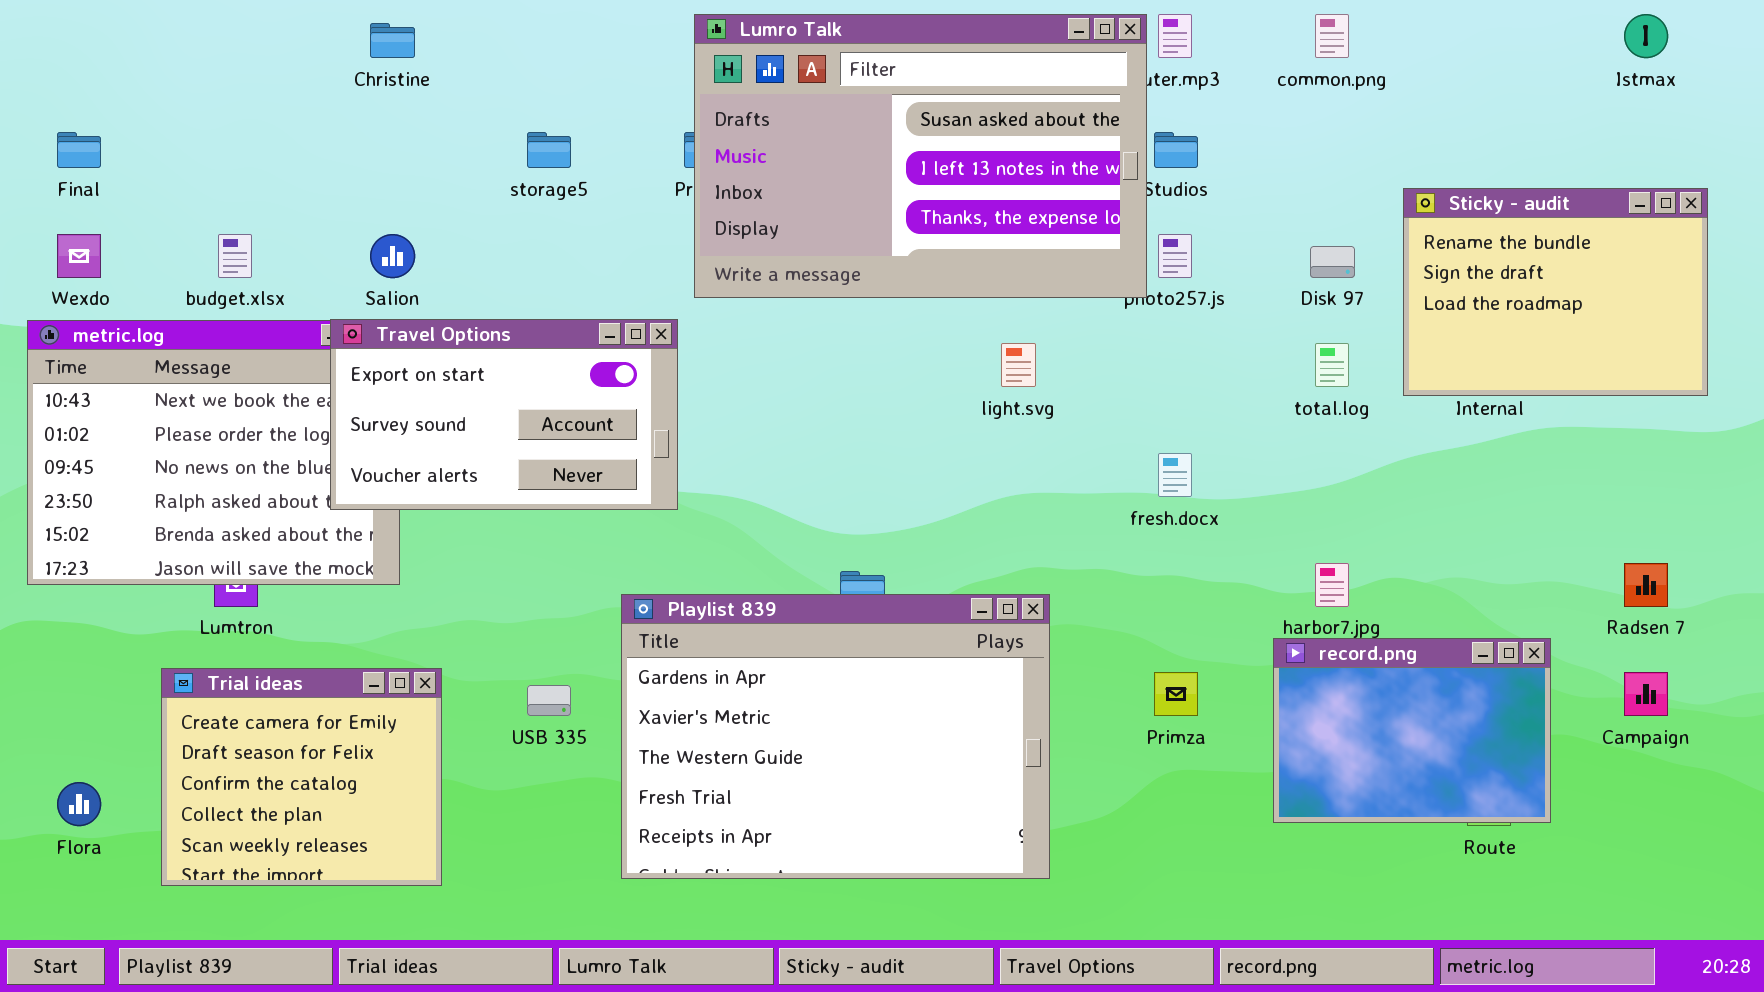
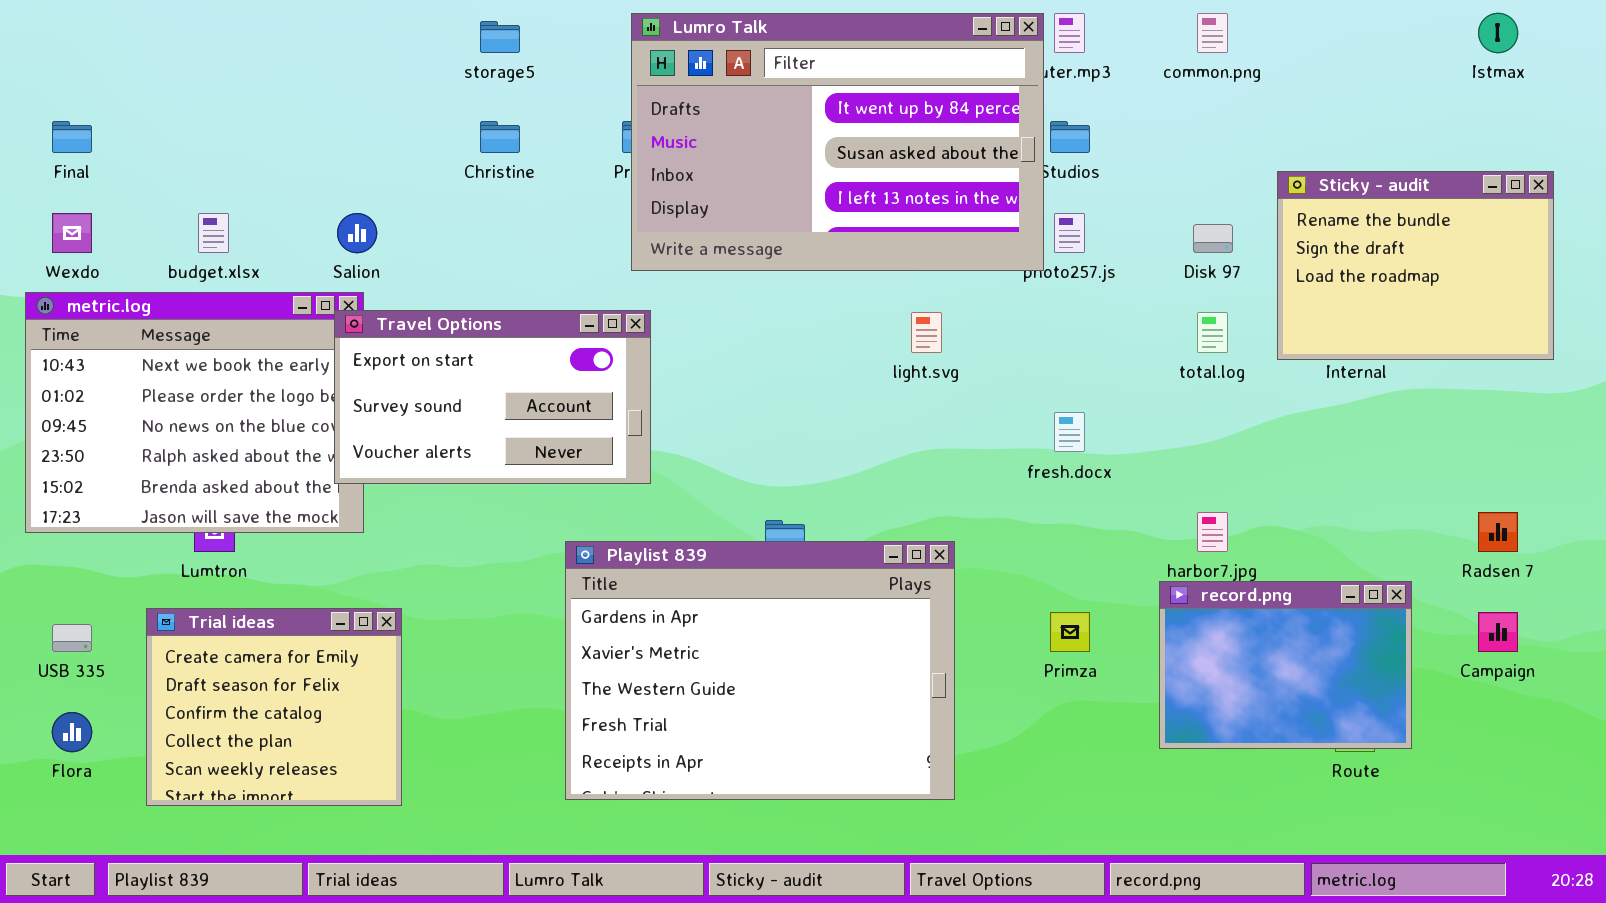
Lumro Talk: [694,14,1147,298] -> [631,13,1044,271], scrolled up 1 row
Christine: [370,23,415,58] -> [480,121,520,153], moved
storage5: [527,132,571,168] -> [480,21,520,53], moved
Travel Options: [330,319,678,510] -> [334,310,651,484], moved
USB 335: [527,685,571,716] -> [52,624,92,652], moved

